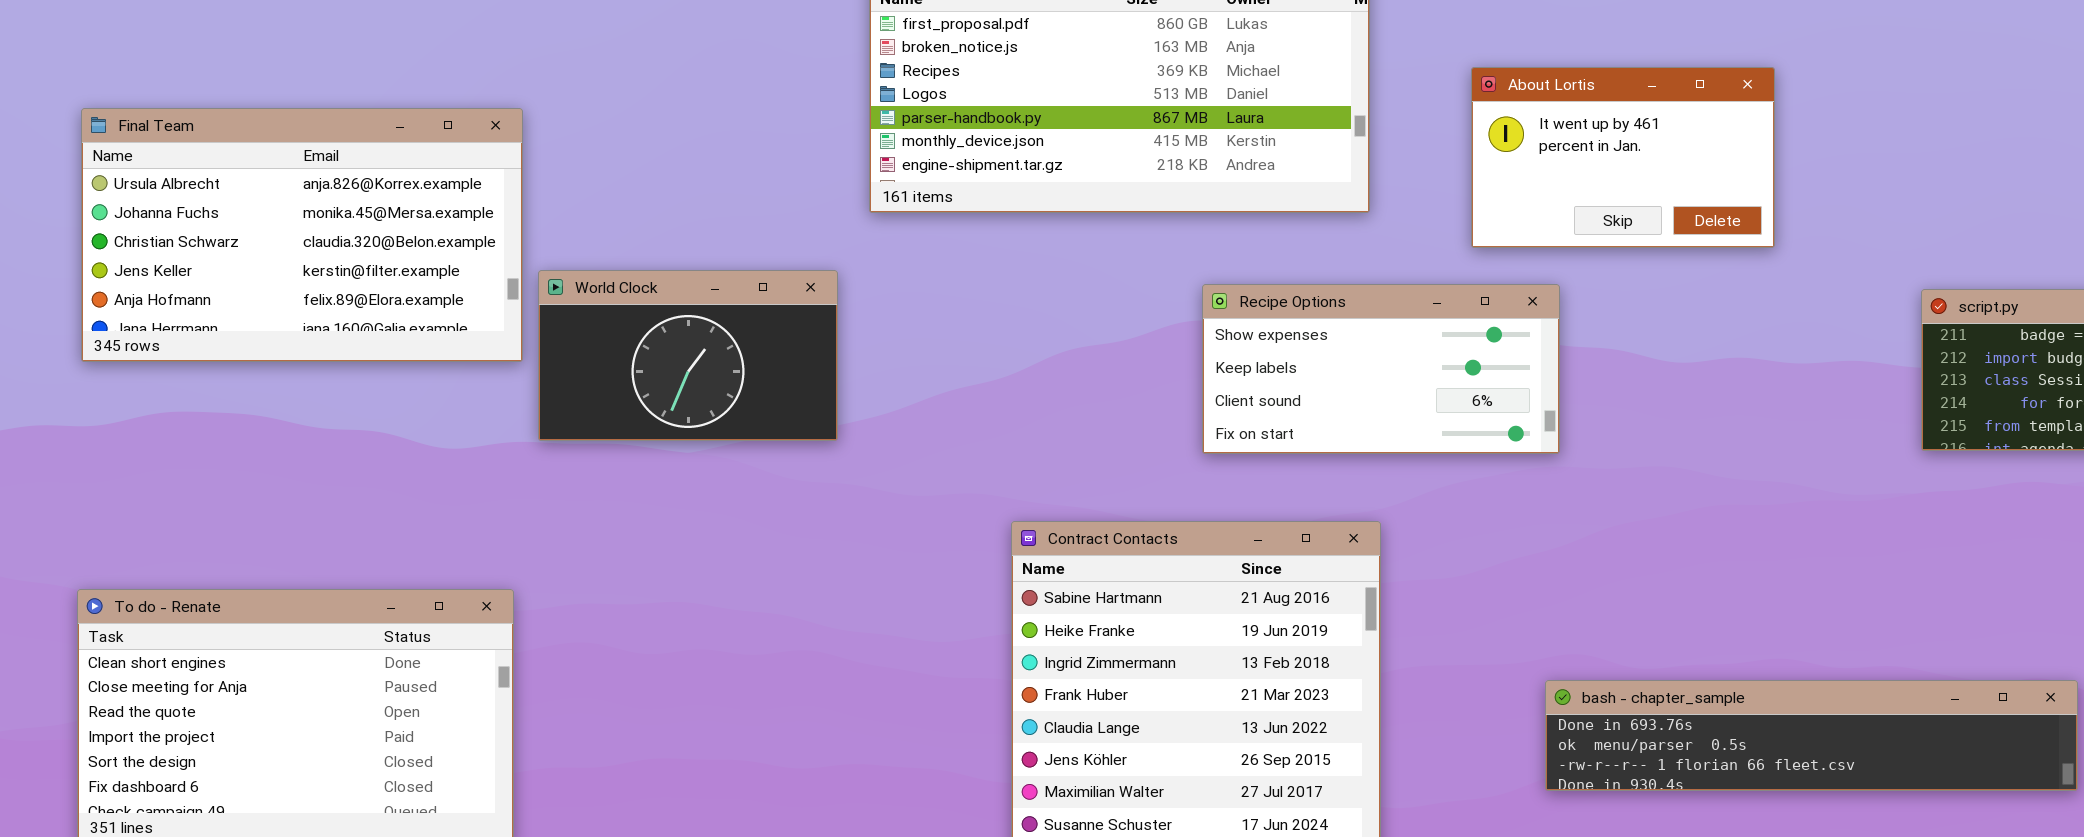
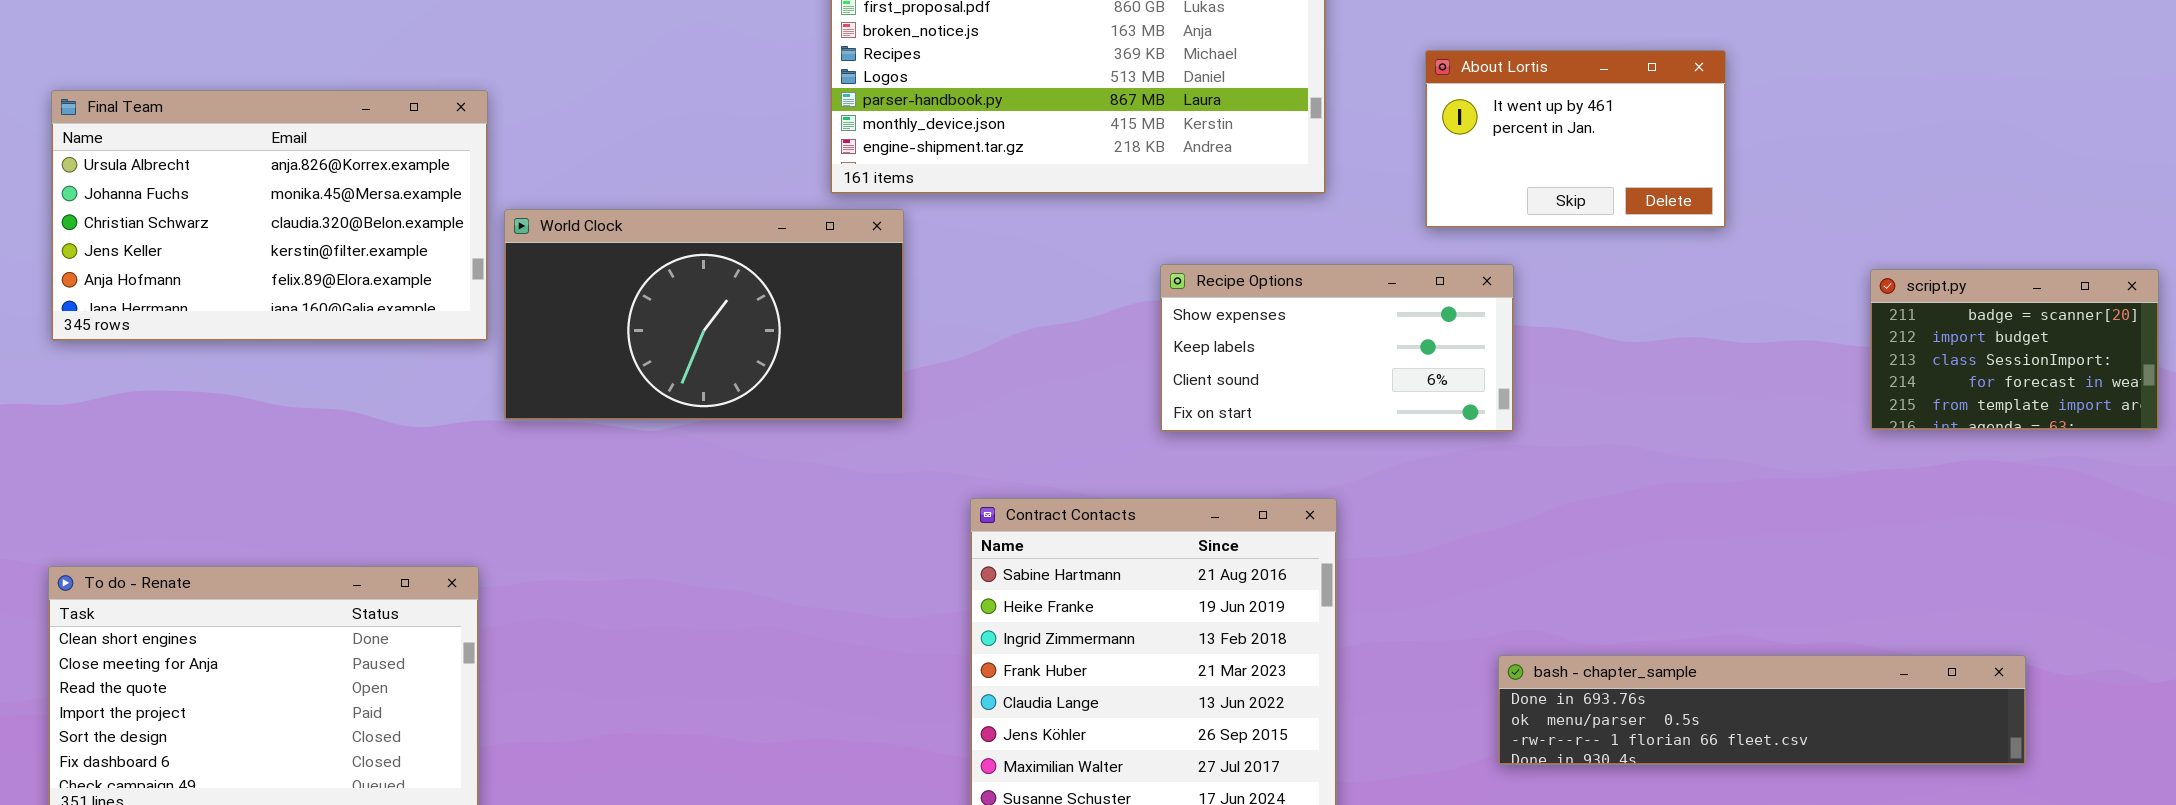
World Clock: [538,270,838,441] -> [504,209,904,420], resized

